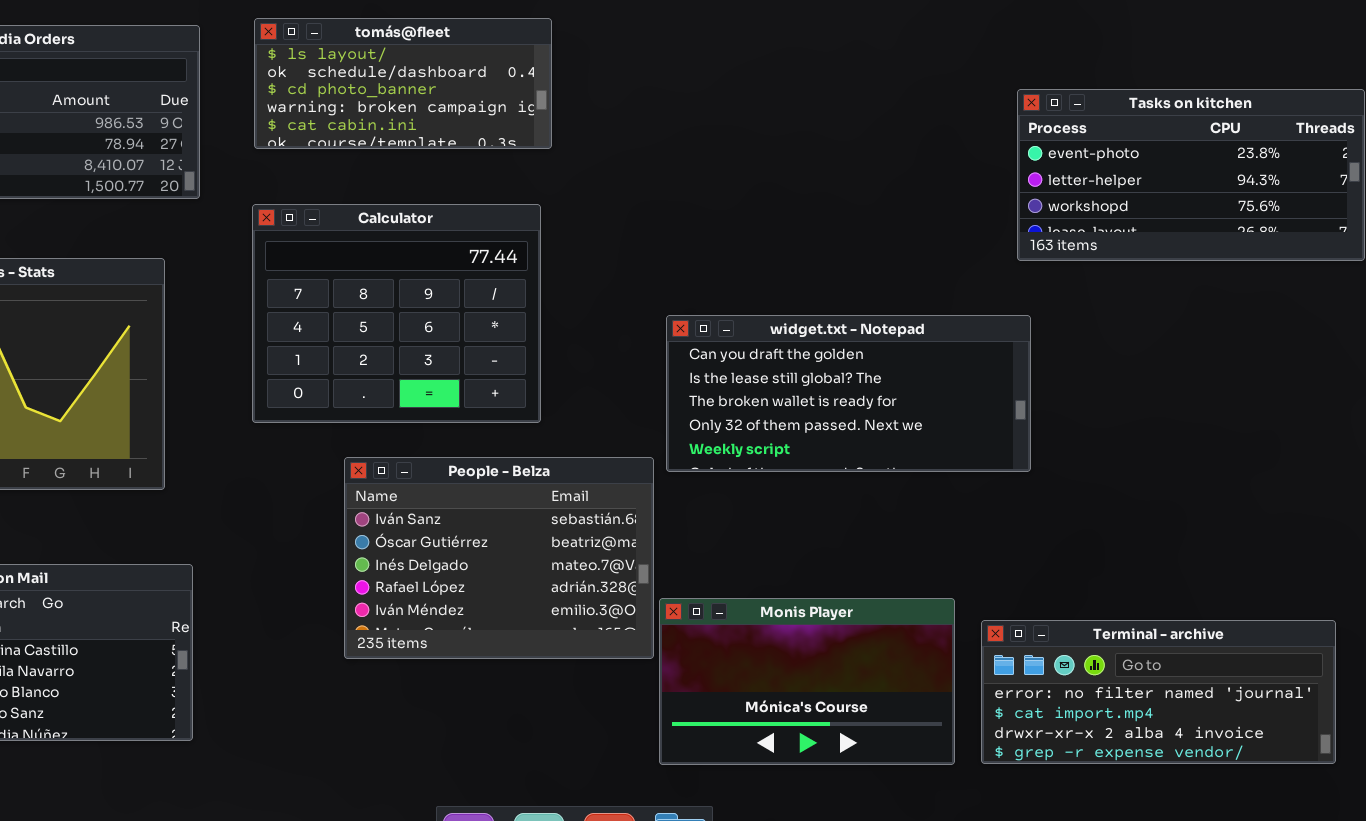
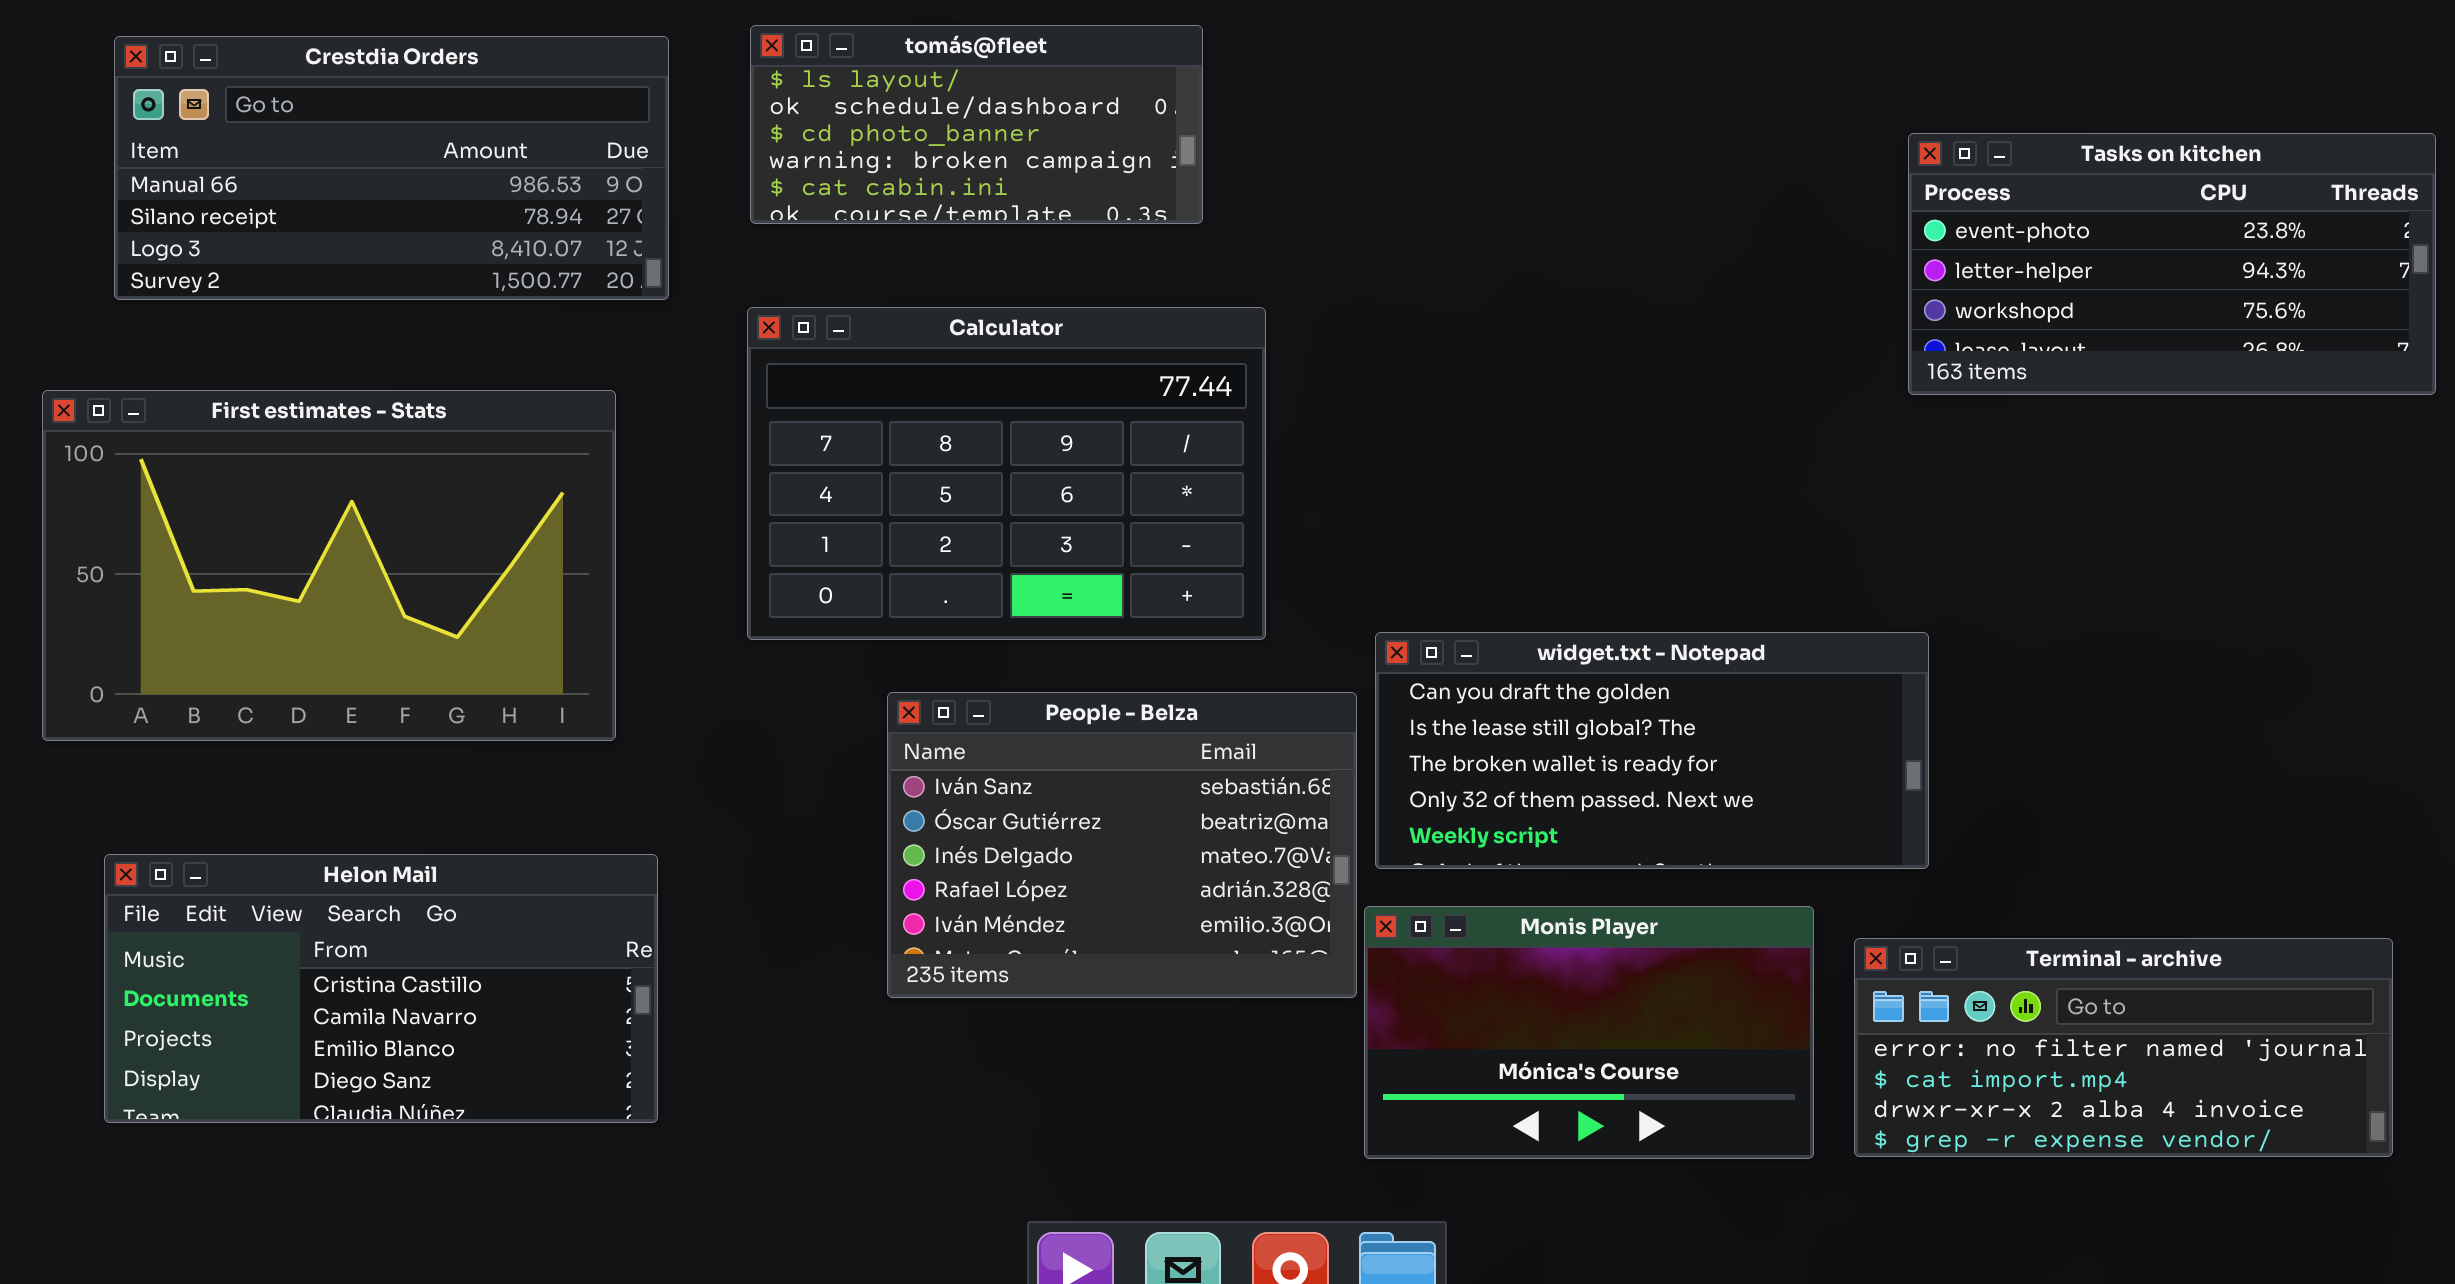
Calculator: [252,204,541,423] -> [747,307,1266,640], resized
widget.txt - Notepad: [666,315,1031,472] -> [1375,632,1929,869], moved

